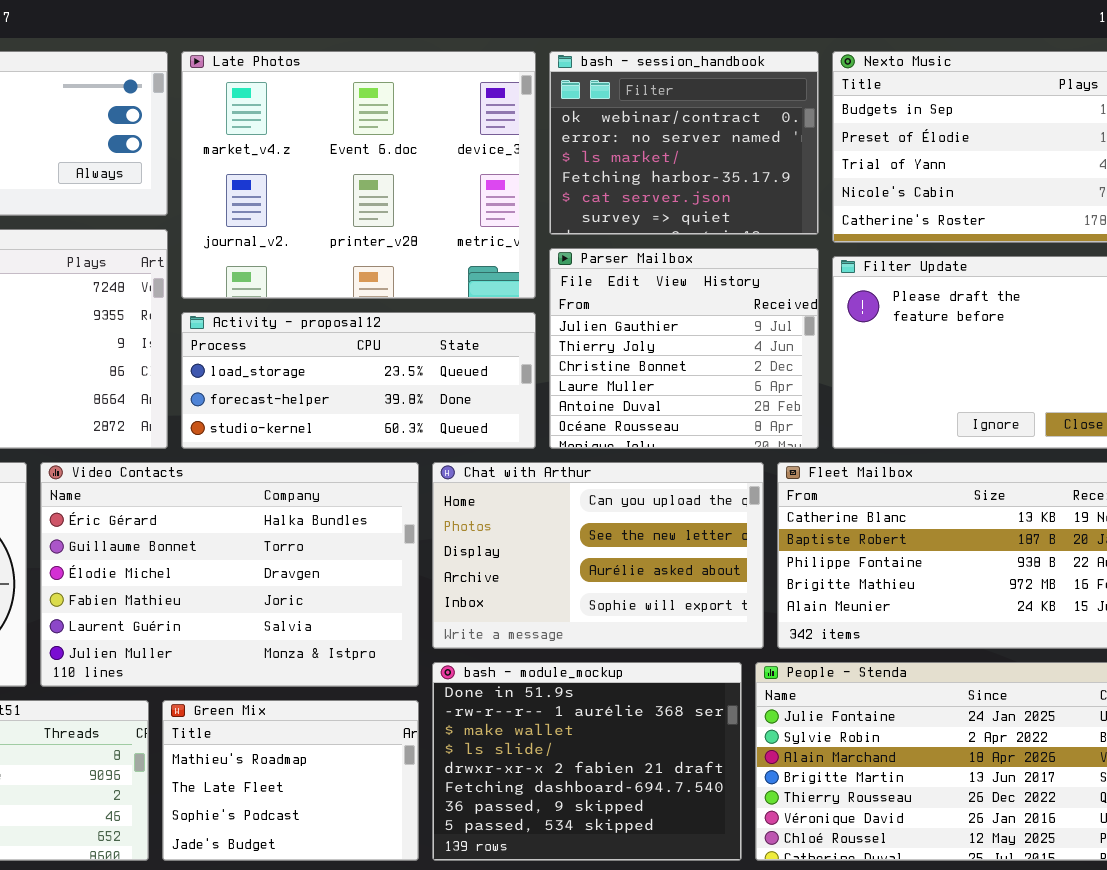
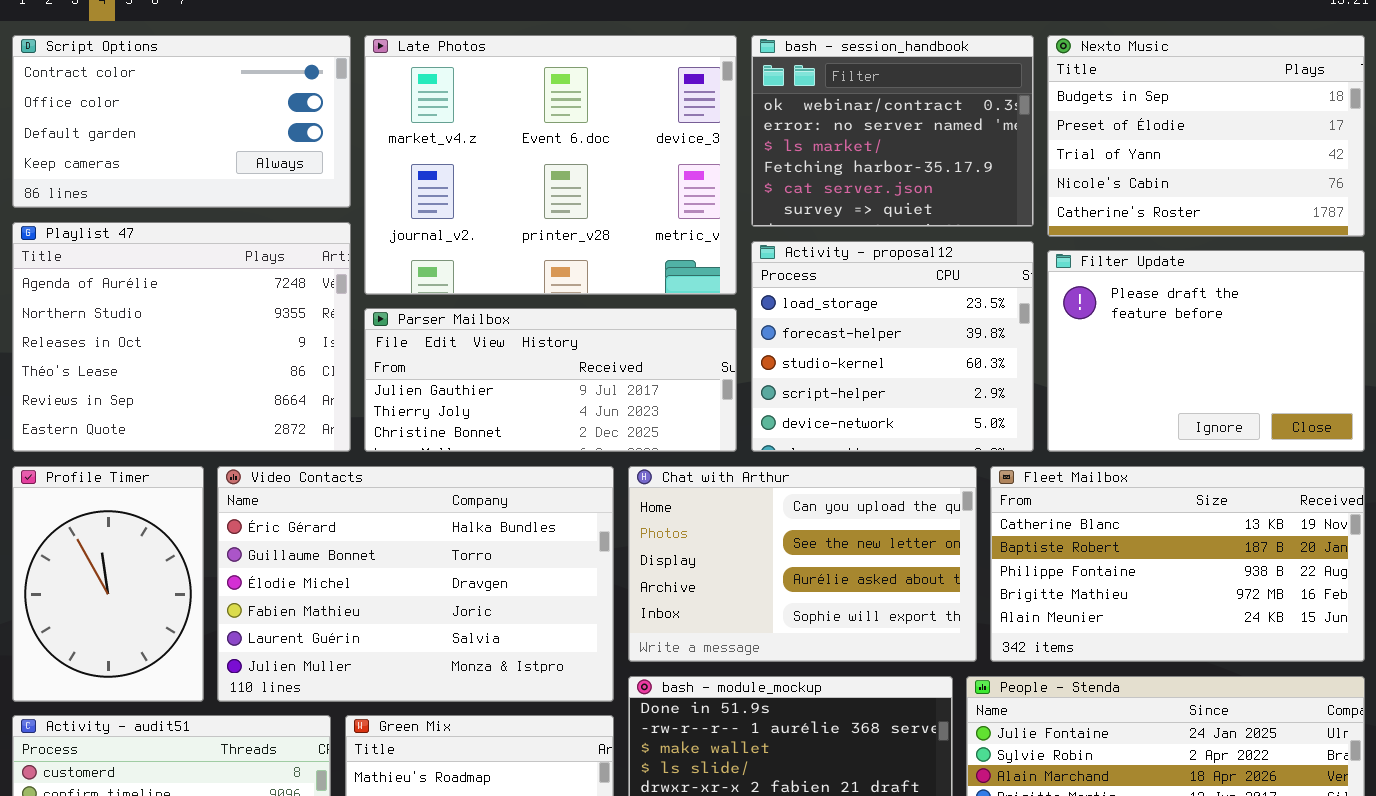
Parser Mailbox: [549,248,819,449] -> [364,308,737,452], moved, resized
Activity - proposal12: [181,312,536,449] -> [751,241,1034,452], moved, resized

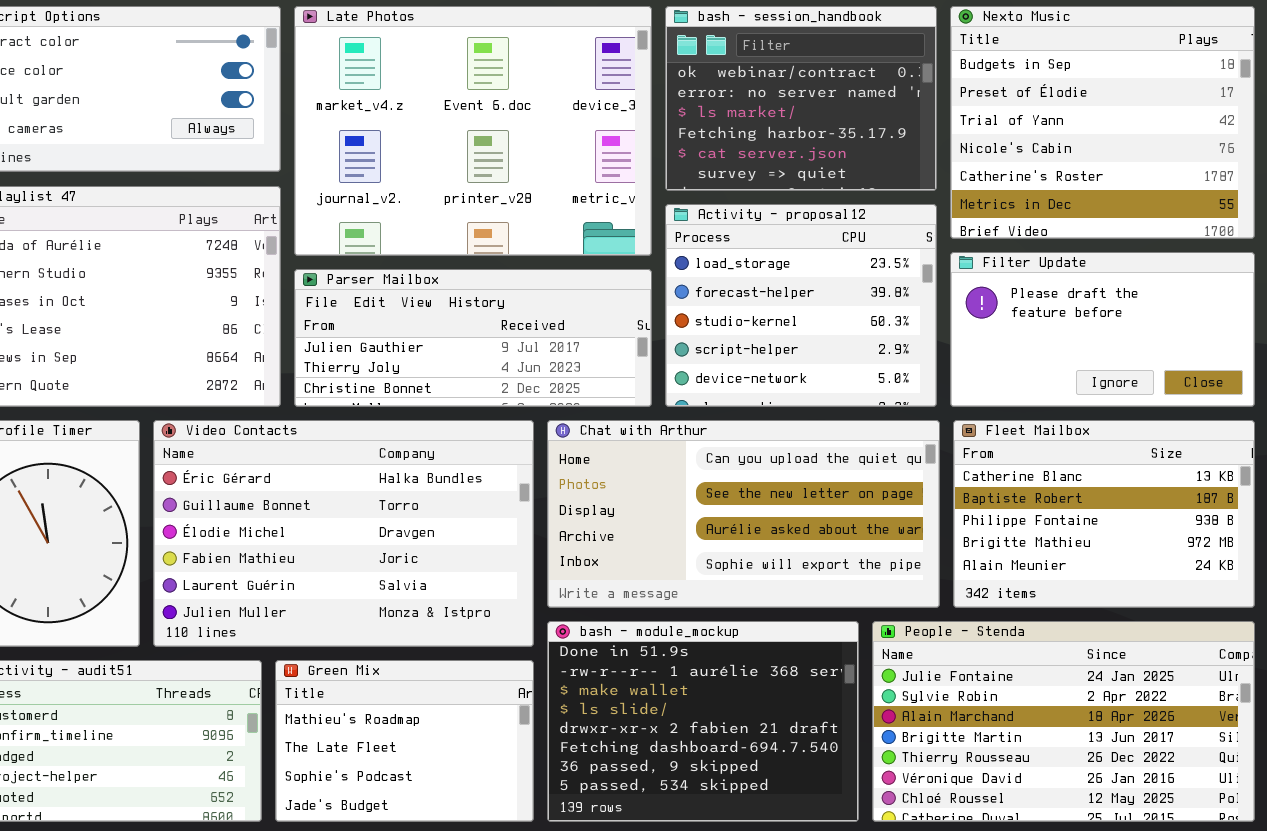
Nexto Music: [1047,35,1365,237] -> [950,6,1255,239], resized
Filter Update: [1047,250,1365,452] -> [950,252,1255,407], resized
Chat with Arthur: [628,466,977,662] -> [547,420,940,608], resized
Fleet Mailbox: [990,466,1365,662] -> [953,420,1255,608], resized

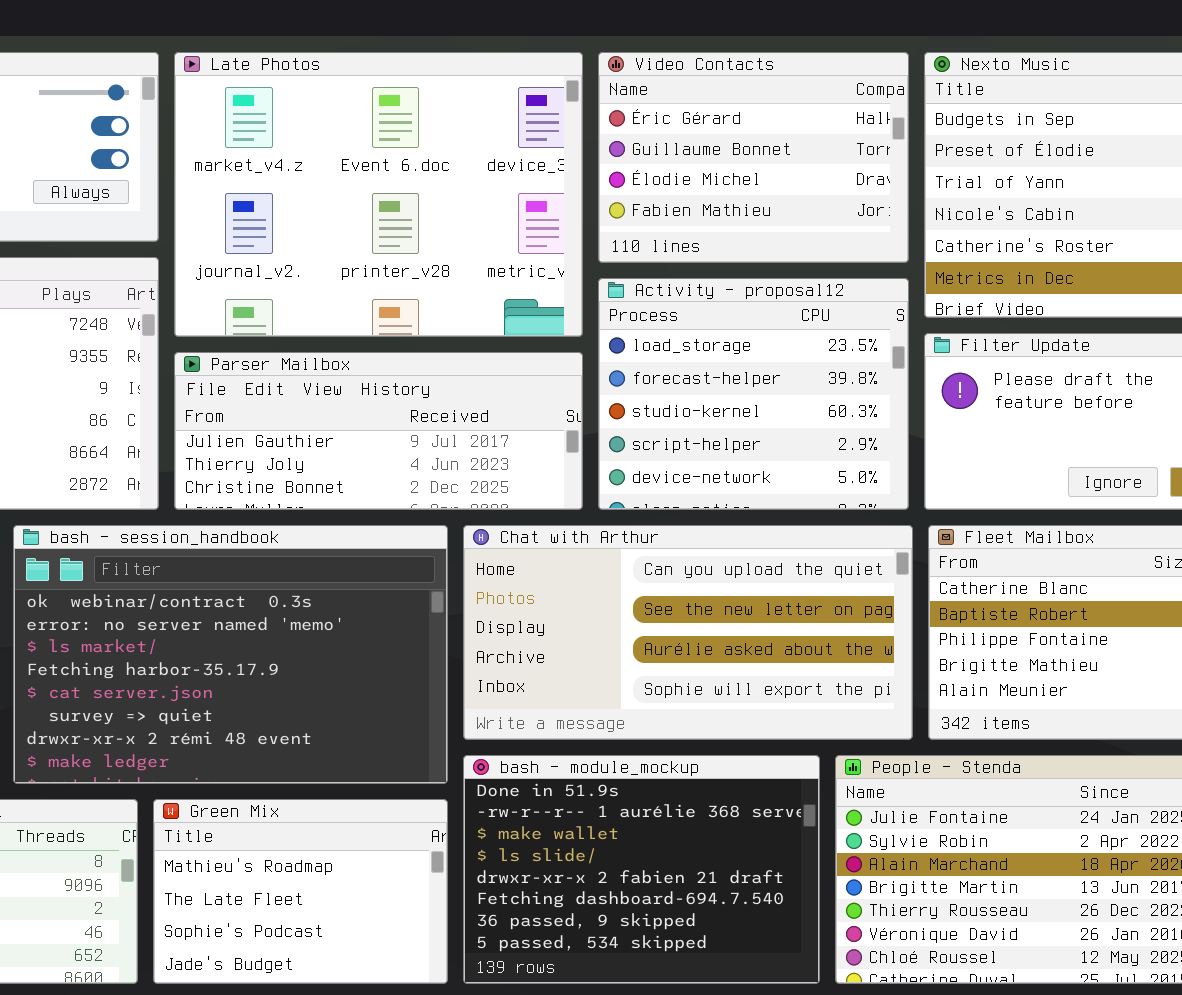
bash - session_handbook: [665,6,937,191] -> [13,525,448,784], moved, resized
Video Contacts: [153,420,534,647] -> [598,52,909,263], moved, resized

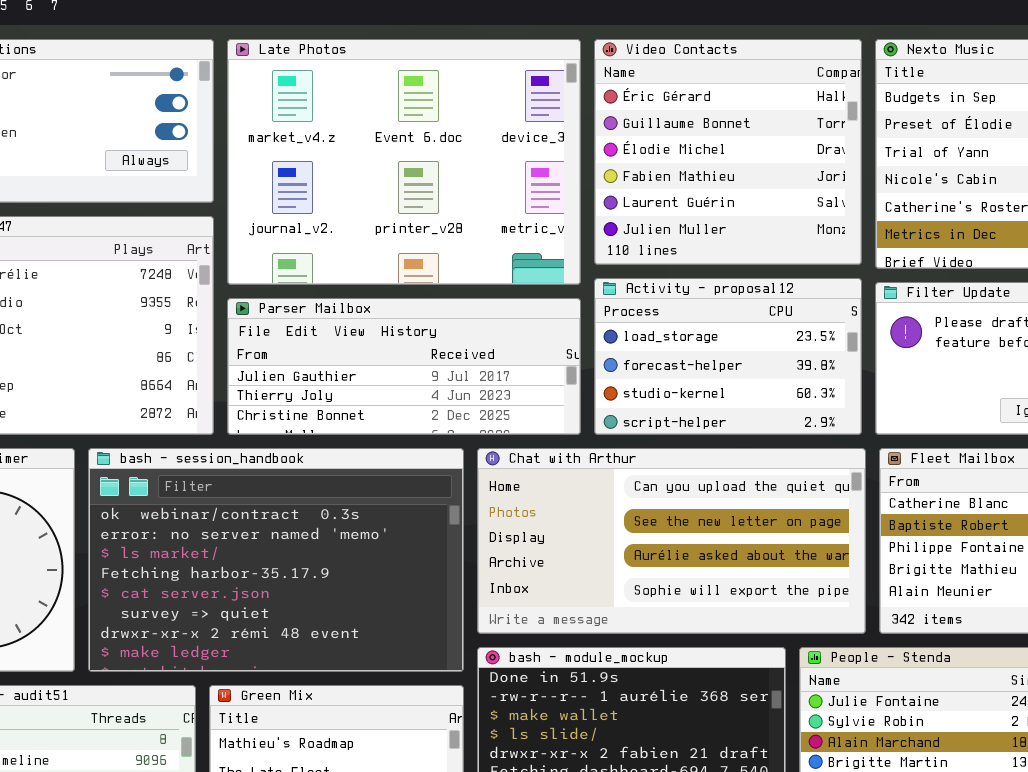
Video Contacts: [598,52,909,263] -> [594,39,862,265], resized
Activity - proposal12: [598,278,909,510] -> [594,278,862,435], resized

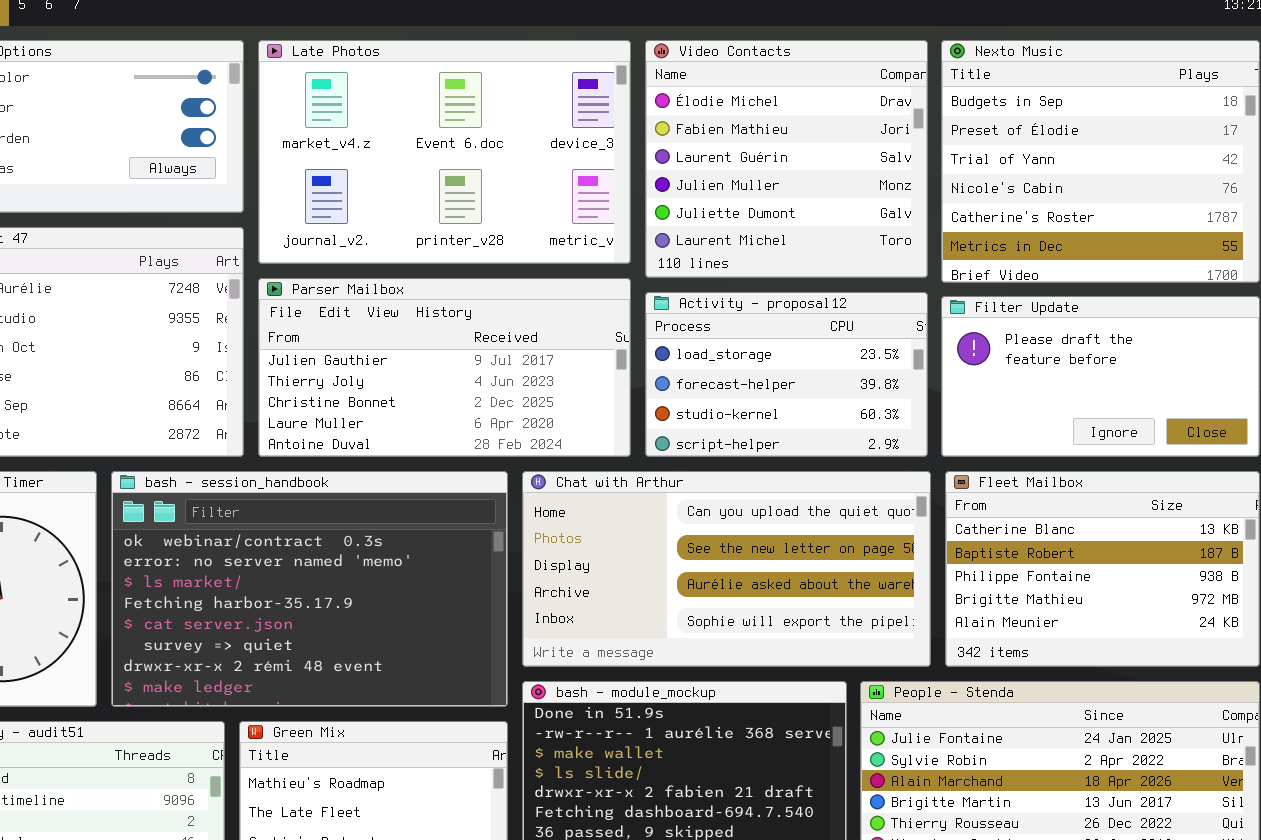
Late Photos: [227,39,581,285] -> [258,40,631,264], resized
Video Contacts: [594,39,862,265] -> [645,40,928,278], scrolled down 2 rows
Parser Mailbox: [227,298,581,435] -> [258,278,631,457], resized

